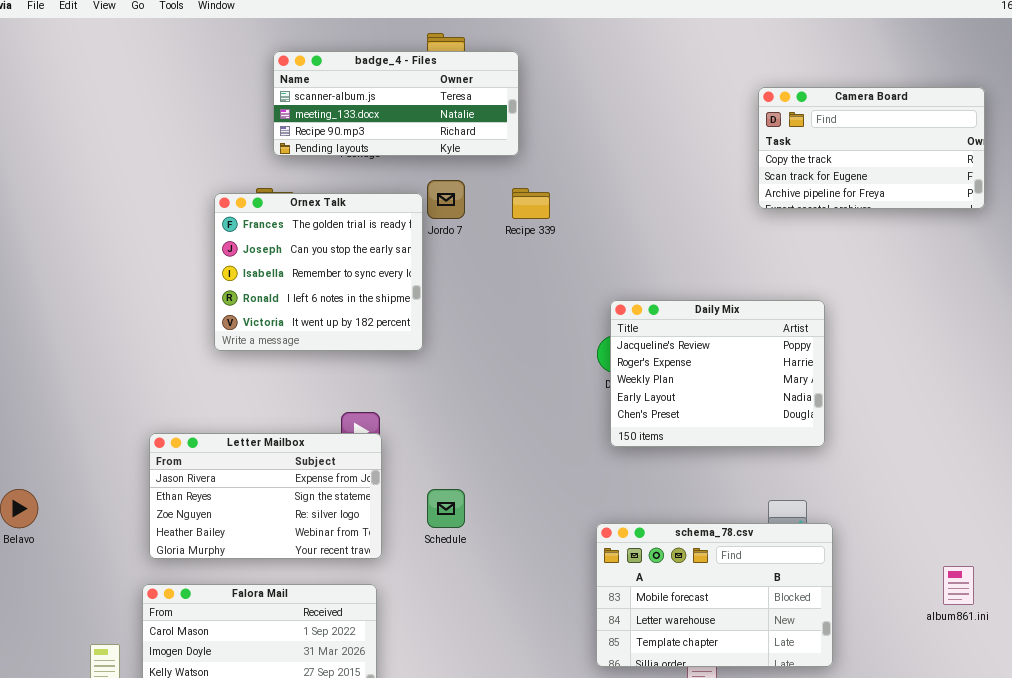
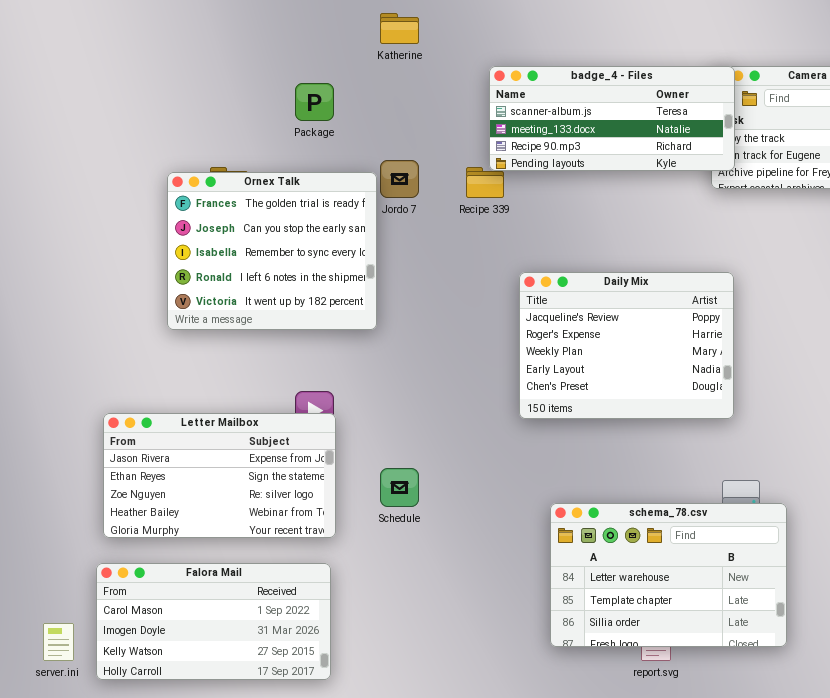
badge_4 - Files: [273,51,519,156] -> [489,66,735,171], moved
Daily Mix: [610,300,825,447] -> [519,272,734,419], moved
schema_78.csv: [596,523,833,667] -> [550,503,787,647], scrolled down 1 row

